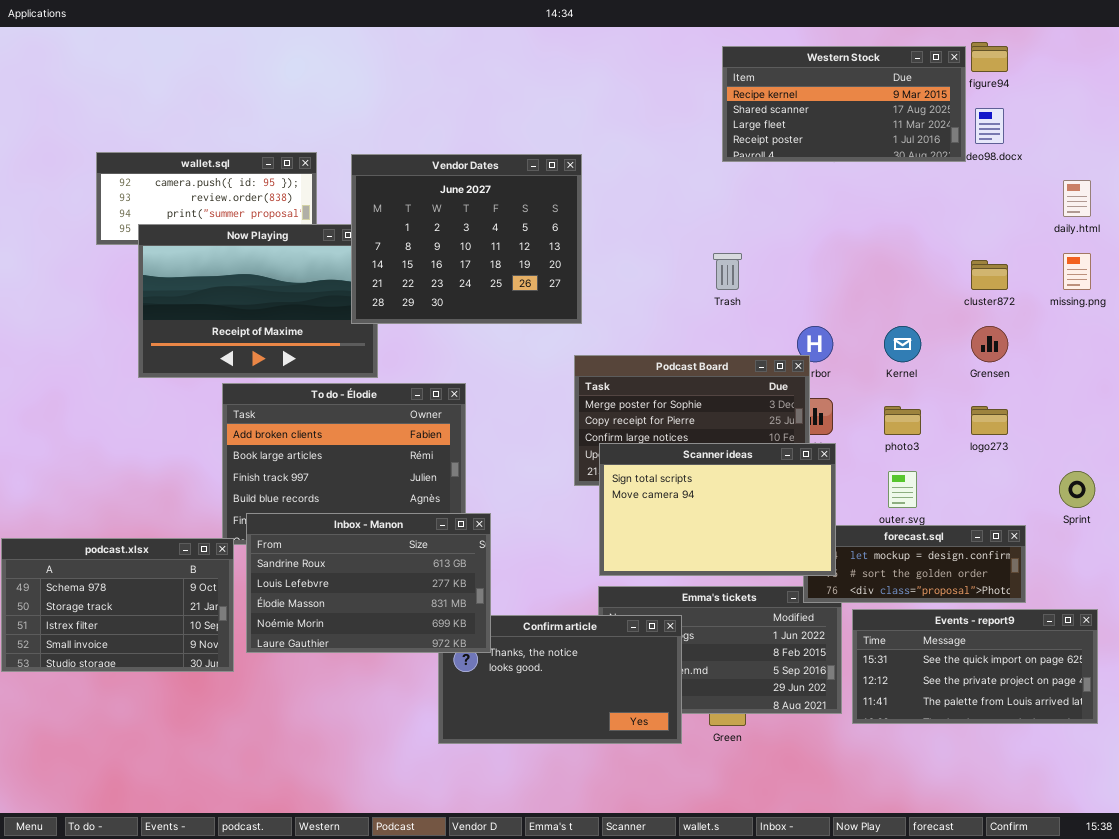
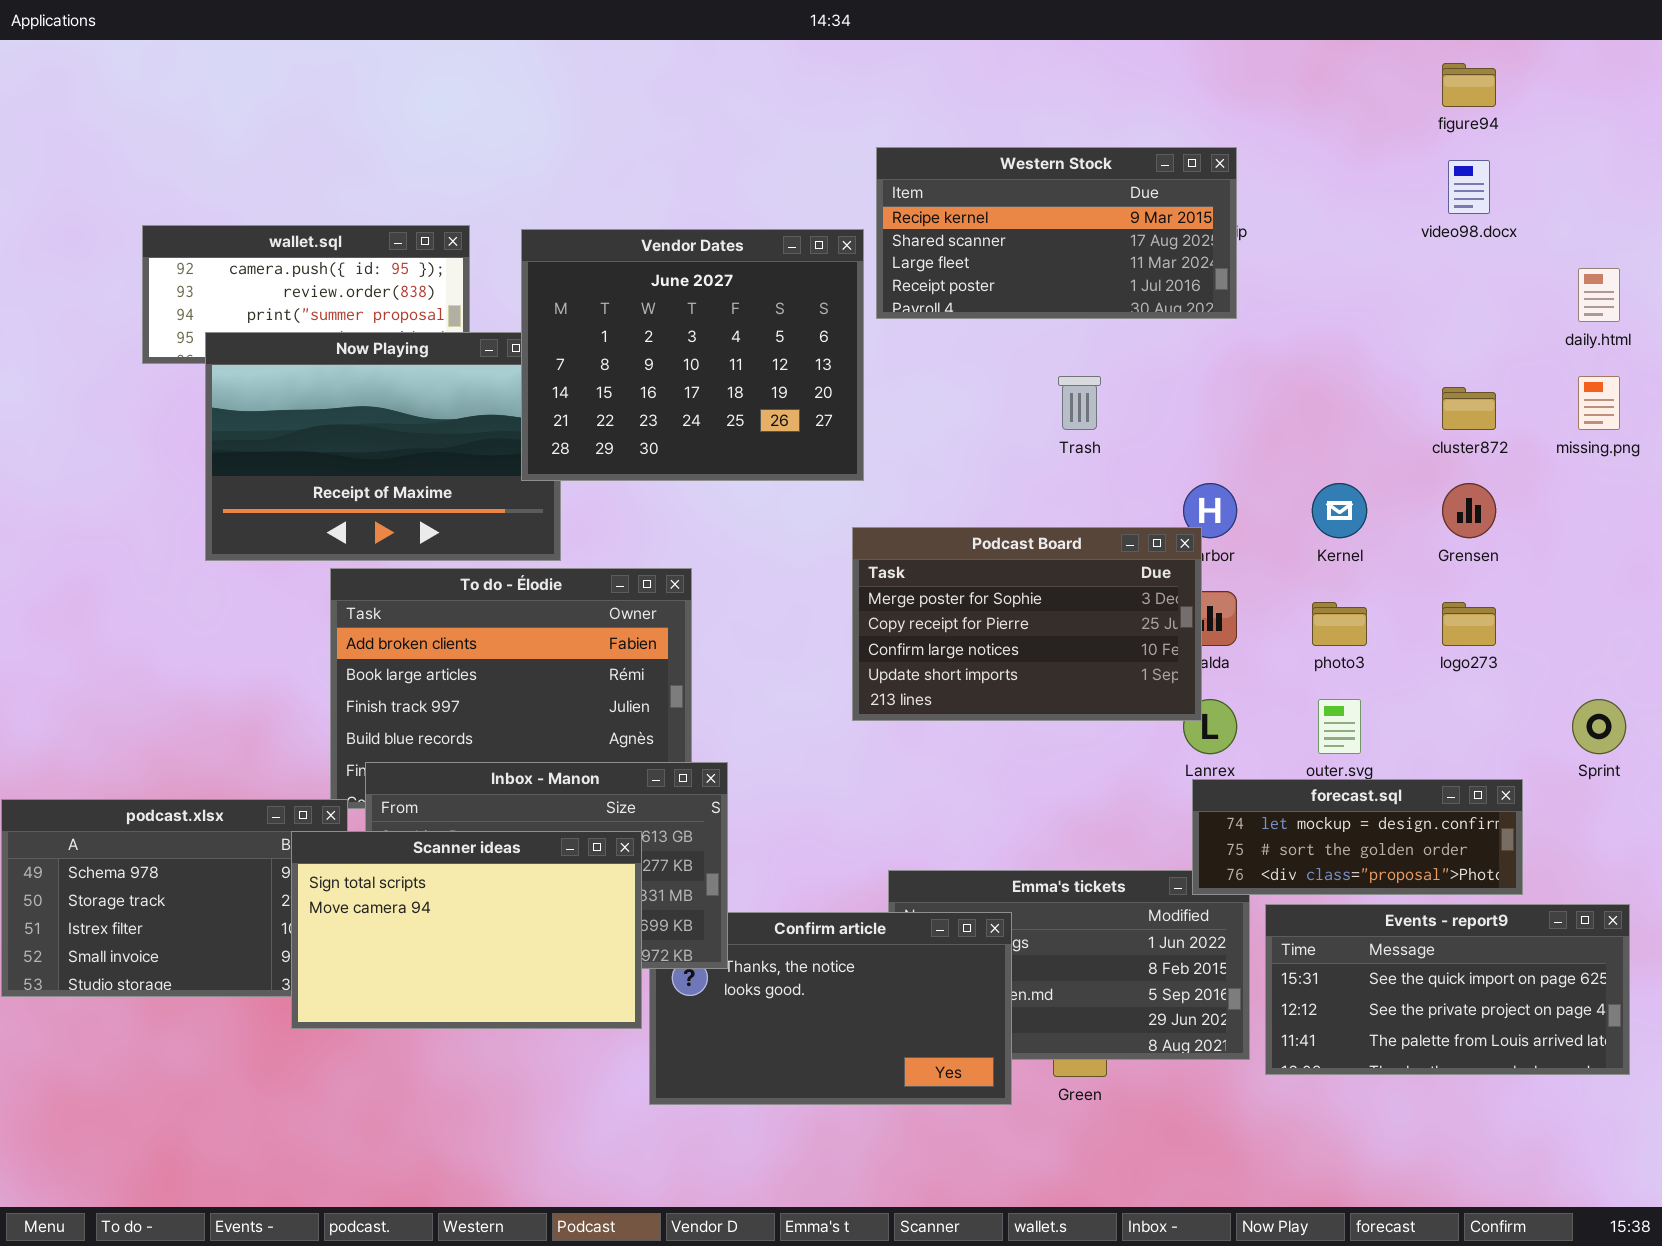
Western Stock: [722,46,966,162] -> [876,147,1237,319], moved
Scanner ideas: [599,443,836,576] -> [291,831,642,1029], moved

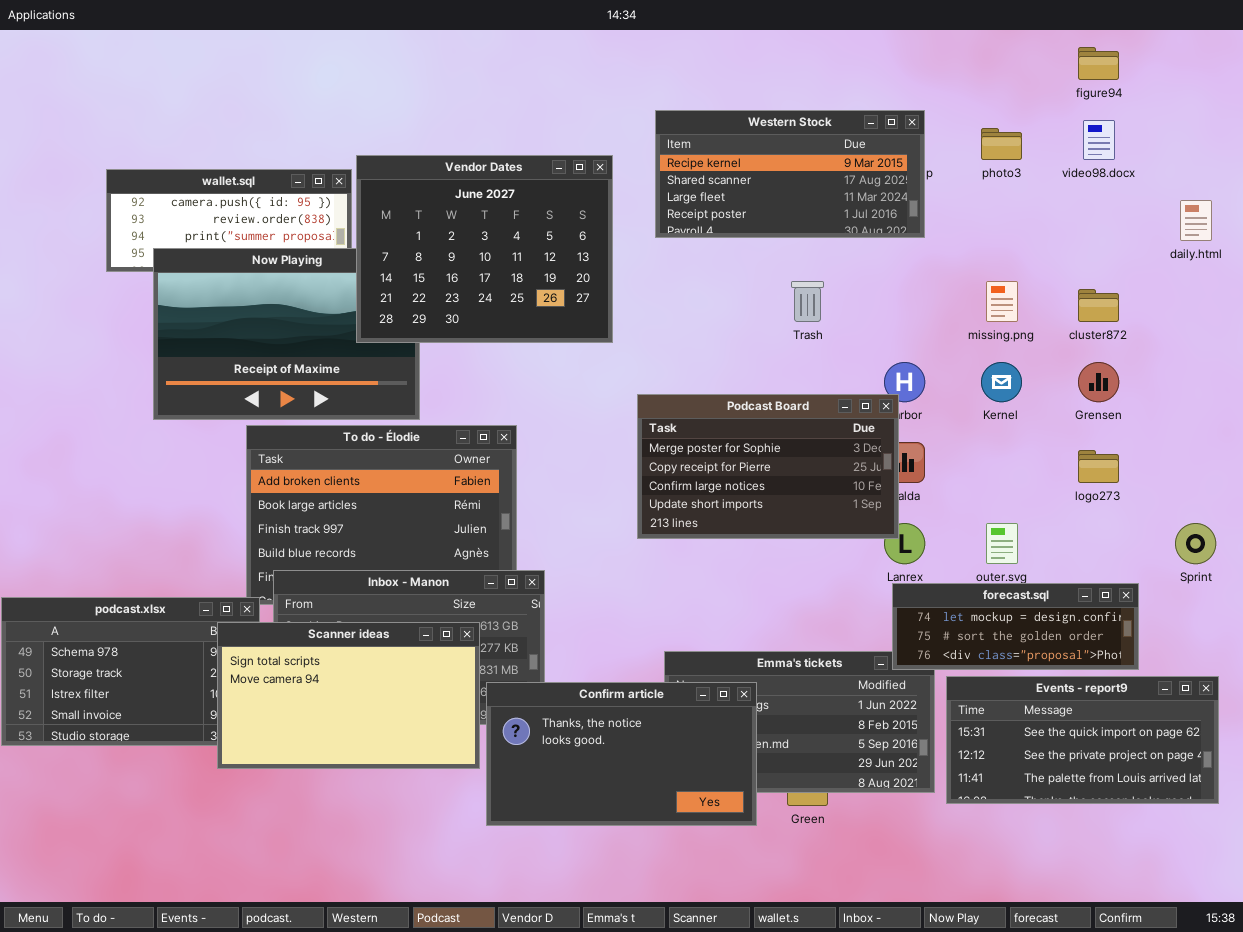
Vendor Dates: [521,229,864,481] -> [356,155,613,343], moved
missing.png: [1578,376,1620,430] -> [986,281,1018,322], moved
photo3: [1312,602,1367,646] -> [981,128,1022,160], moved
Confirm article: [649,912,1012,1105] -> [486,682,757,826], raised

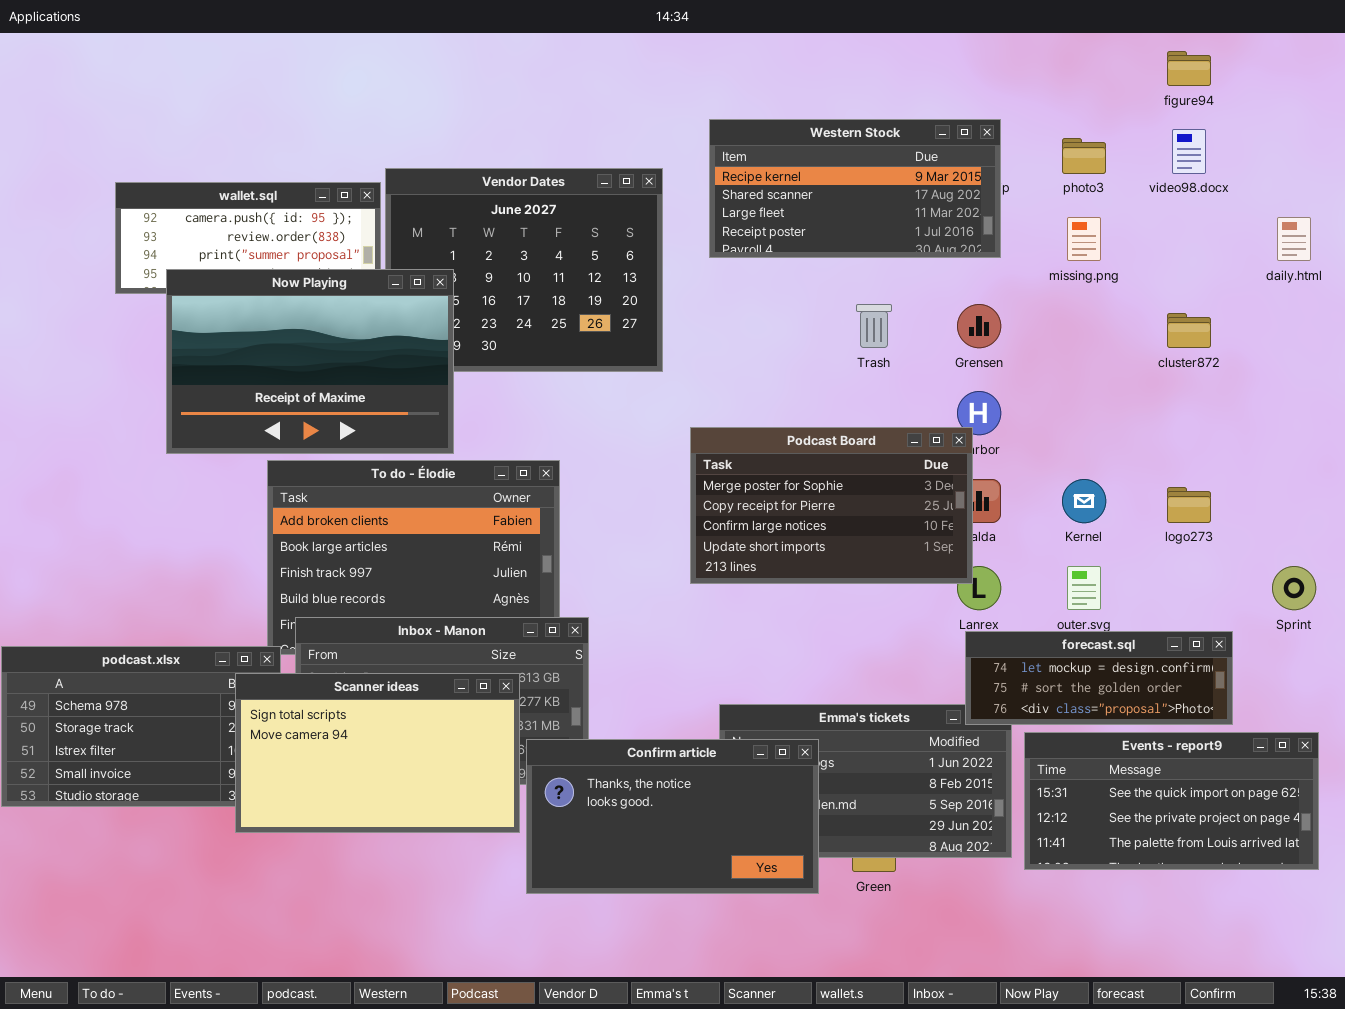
Now Playing: [153,248,420,420] -> [166,269,454,454], raised
missing.png: [986,281,1018,322] -> [1067,217,1101,261], moved
Kernel: [981,362,1022,402] -> [1062,479,1106,523], moved
Grensen: [1078,362,1119,402] -> [957,304,1001,348], moved

